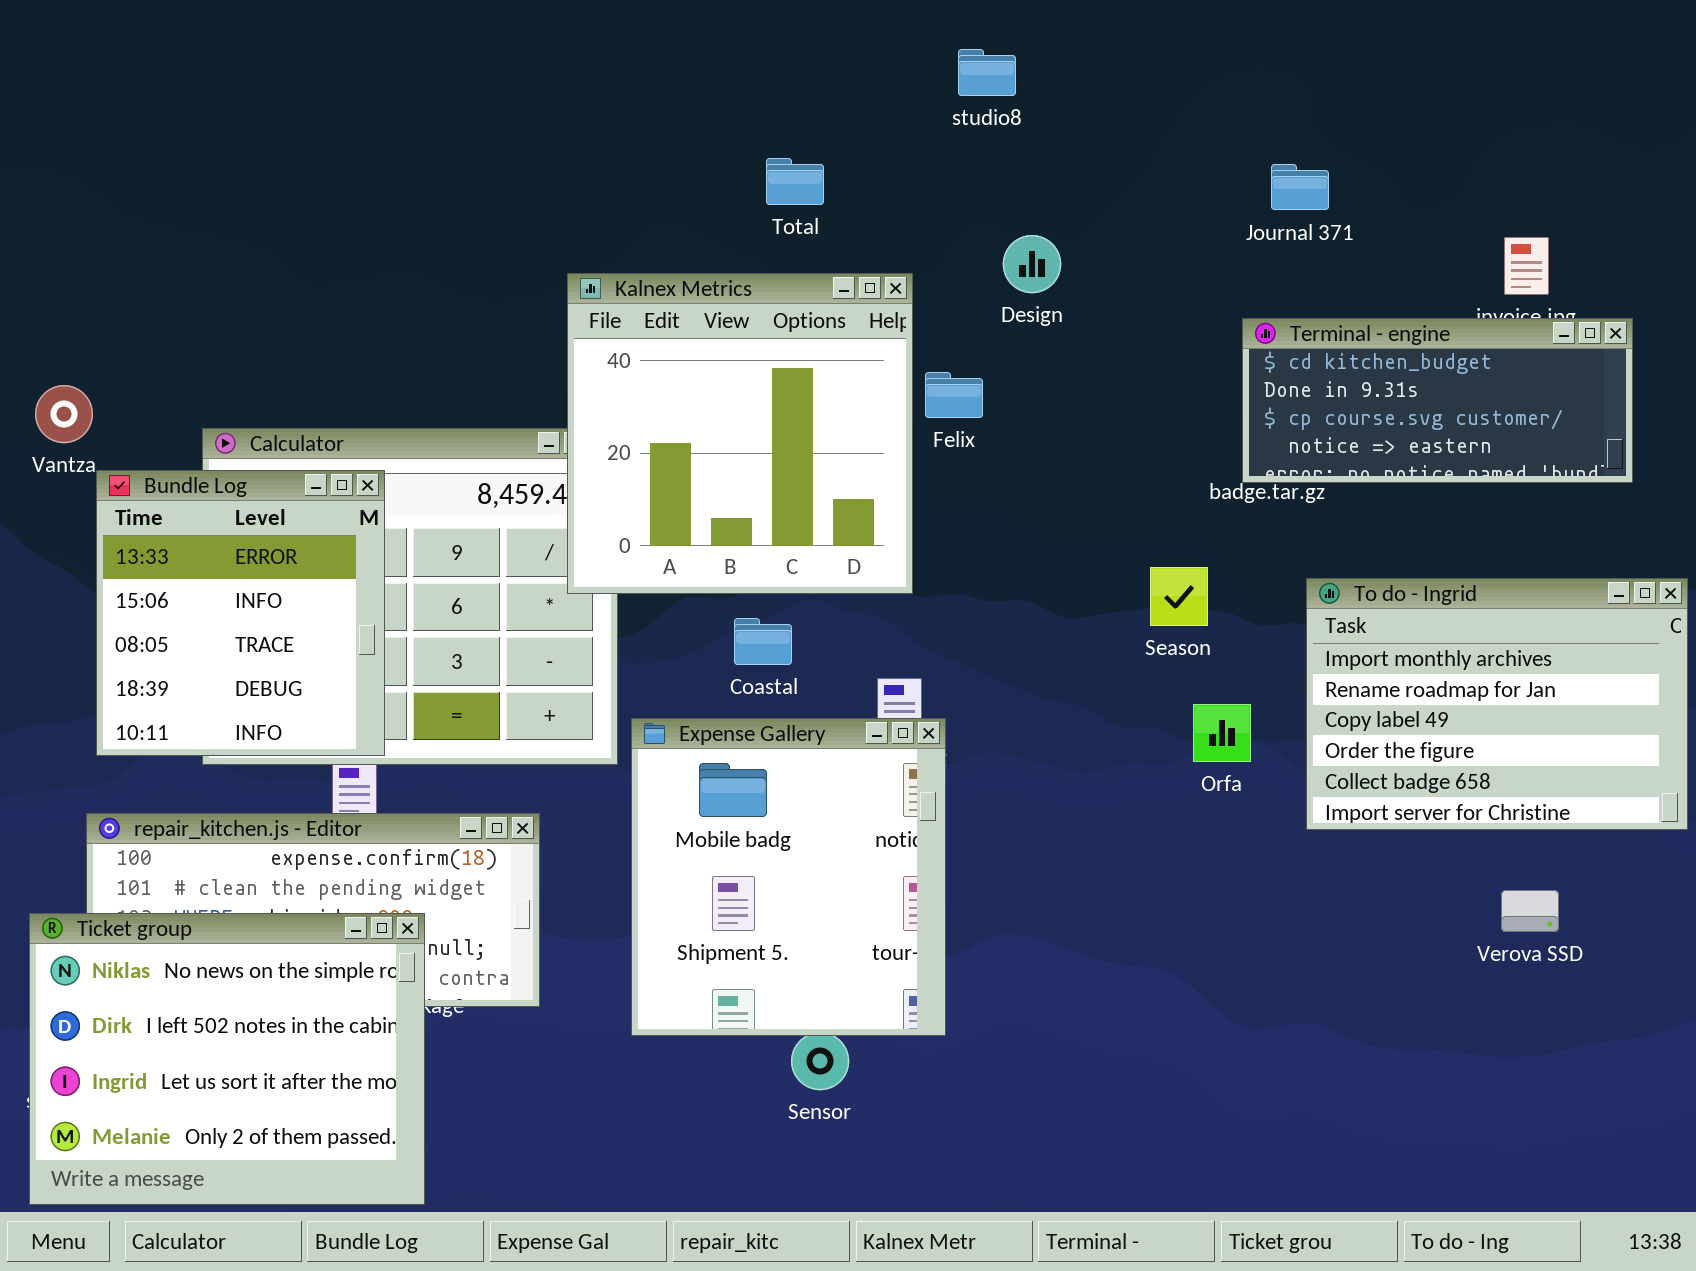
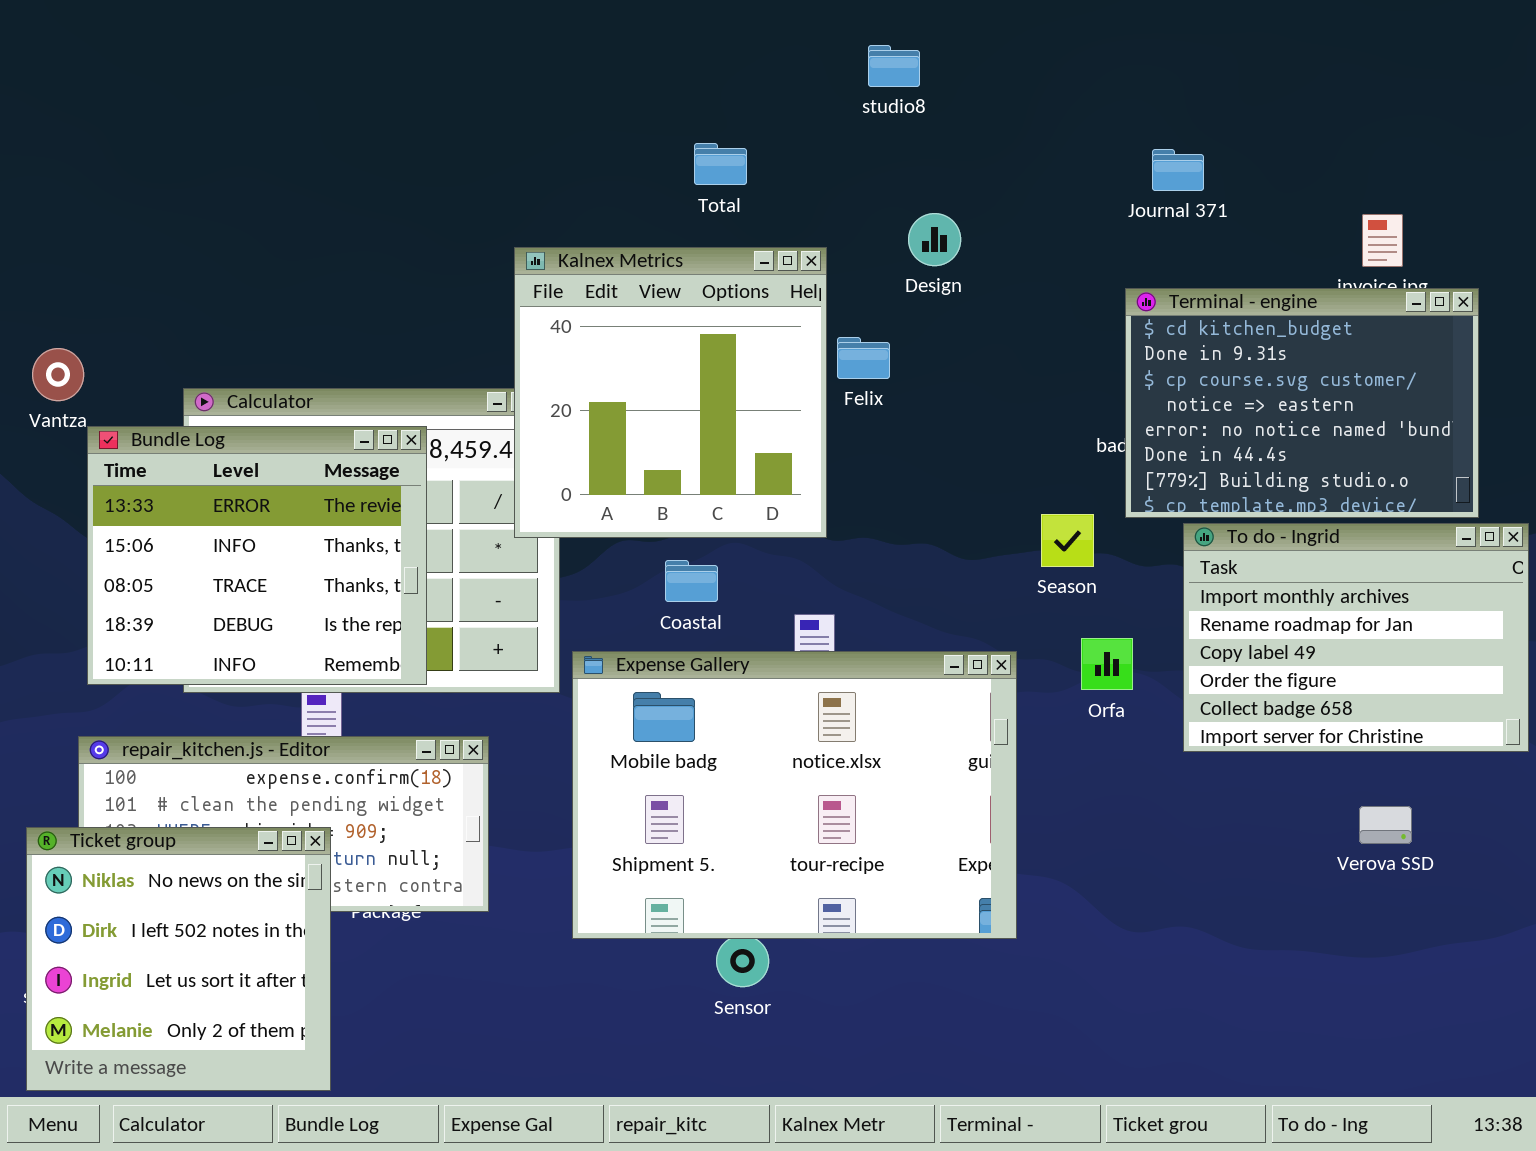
Terminal - engine: [1242,318,1633,483] -> [1125,288,1479,518], resized
Bundle Log: [96,470,385,756] -> [87,426,427,685], resized
Expense Gallery: [631,718,946,1036] -> [572,651,1017,939], resized
Ticket group: [29,913,425,1205] -> [26,827,331,1091], resized

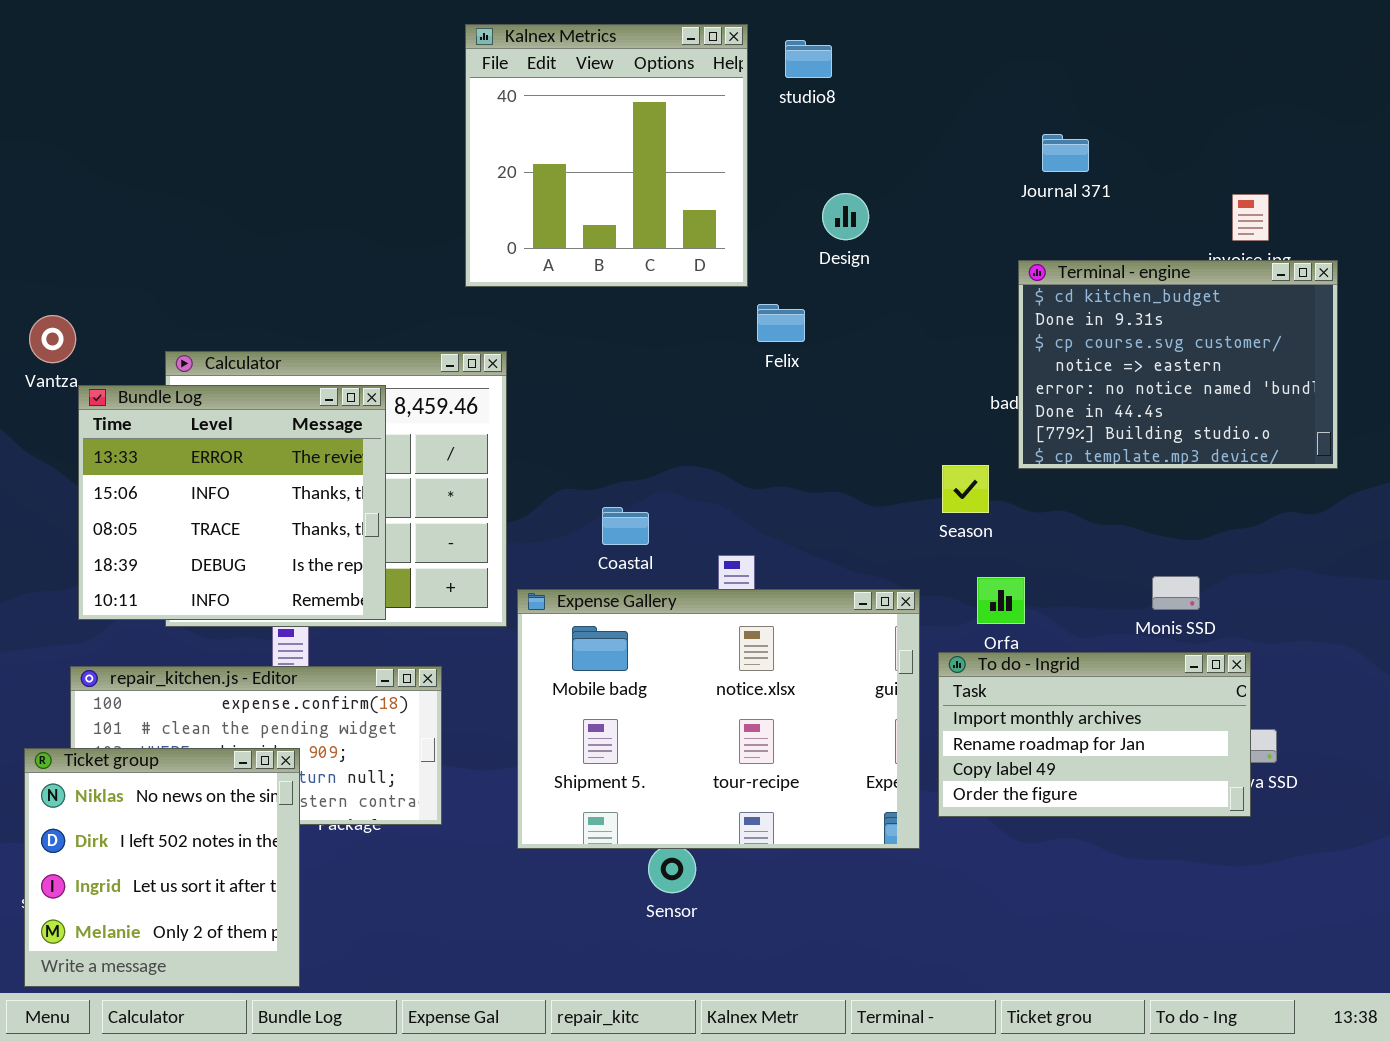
Kalnex Metrics: [514,247,827,538] -> [465,24,748,287], moved
To do - Ingrid: [1183,523,1529,752] -> [938,652,1251,817], moved, resized

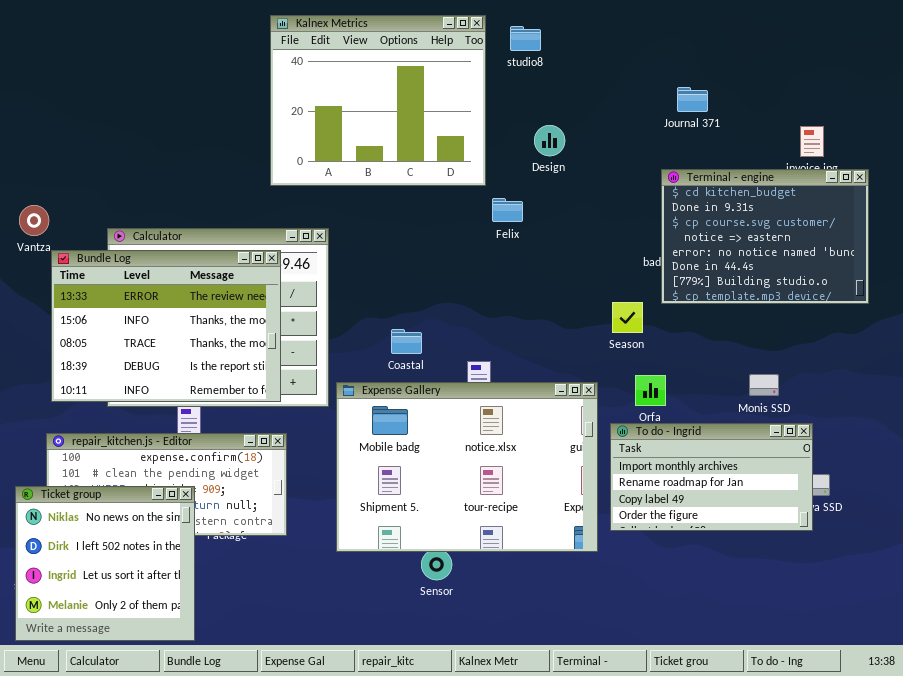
Kalnex Metrics: [465,24,748,287] -> [270,15,486,186], resized
Bundle Log: [78,385,386,620] -> [51,250,281,402], resized

